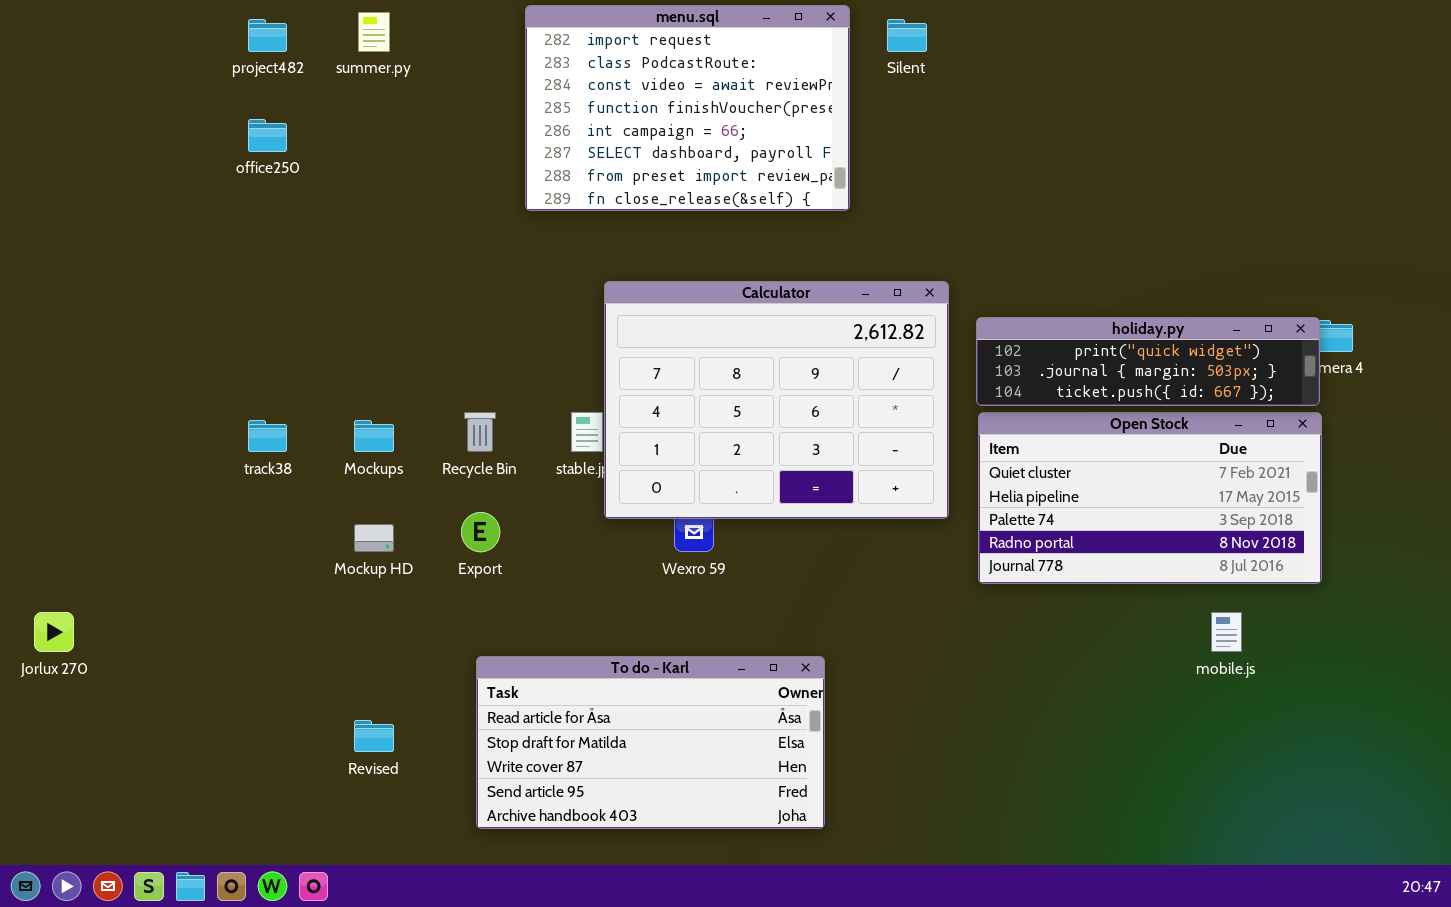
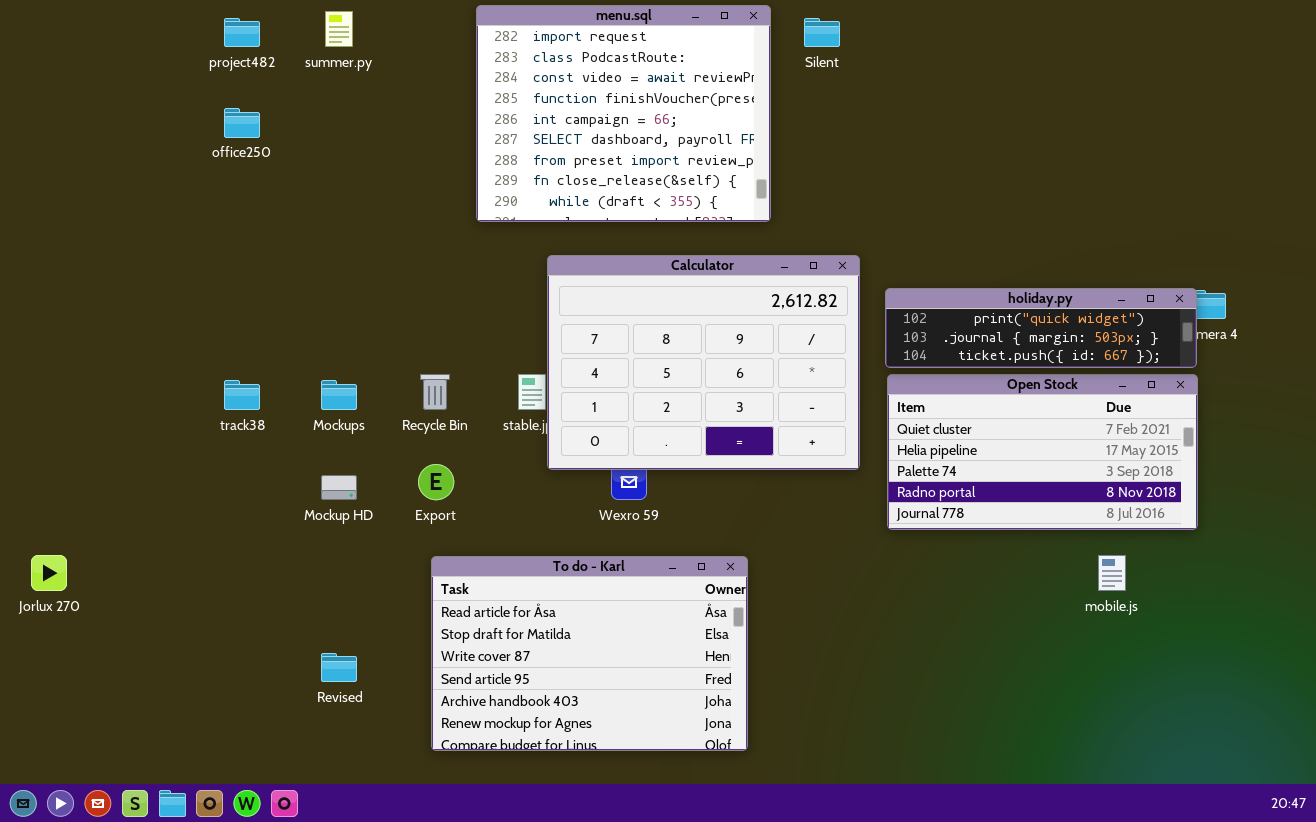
menu.sql: [525,5,850,211] -> [476,5,771,222], resized
To do - Karl: [476,656,825,829] -> [431,556,748,751], resized

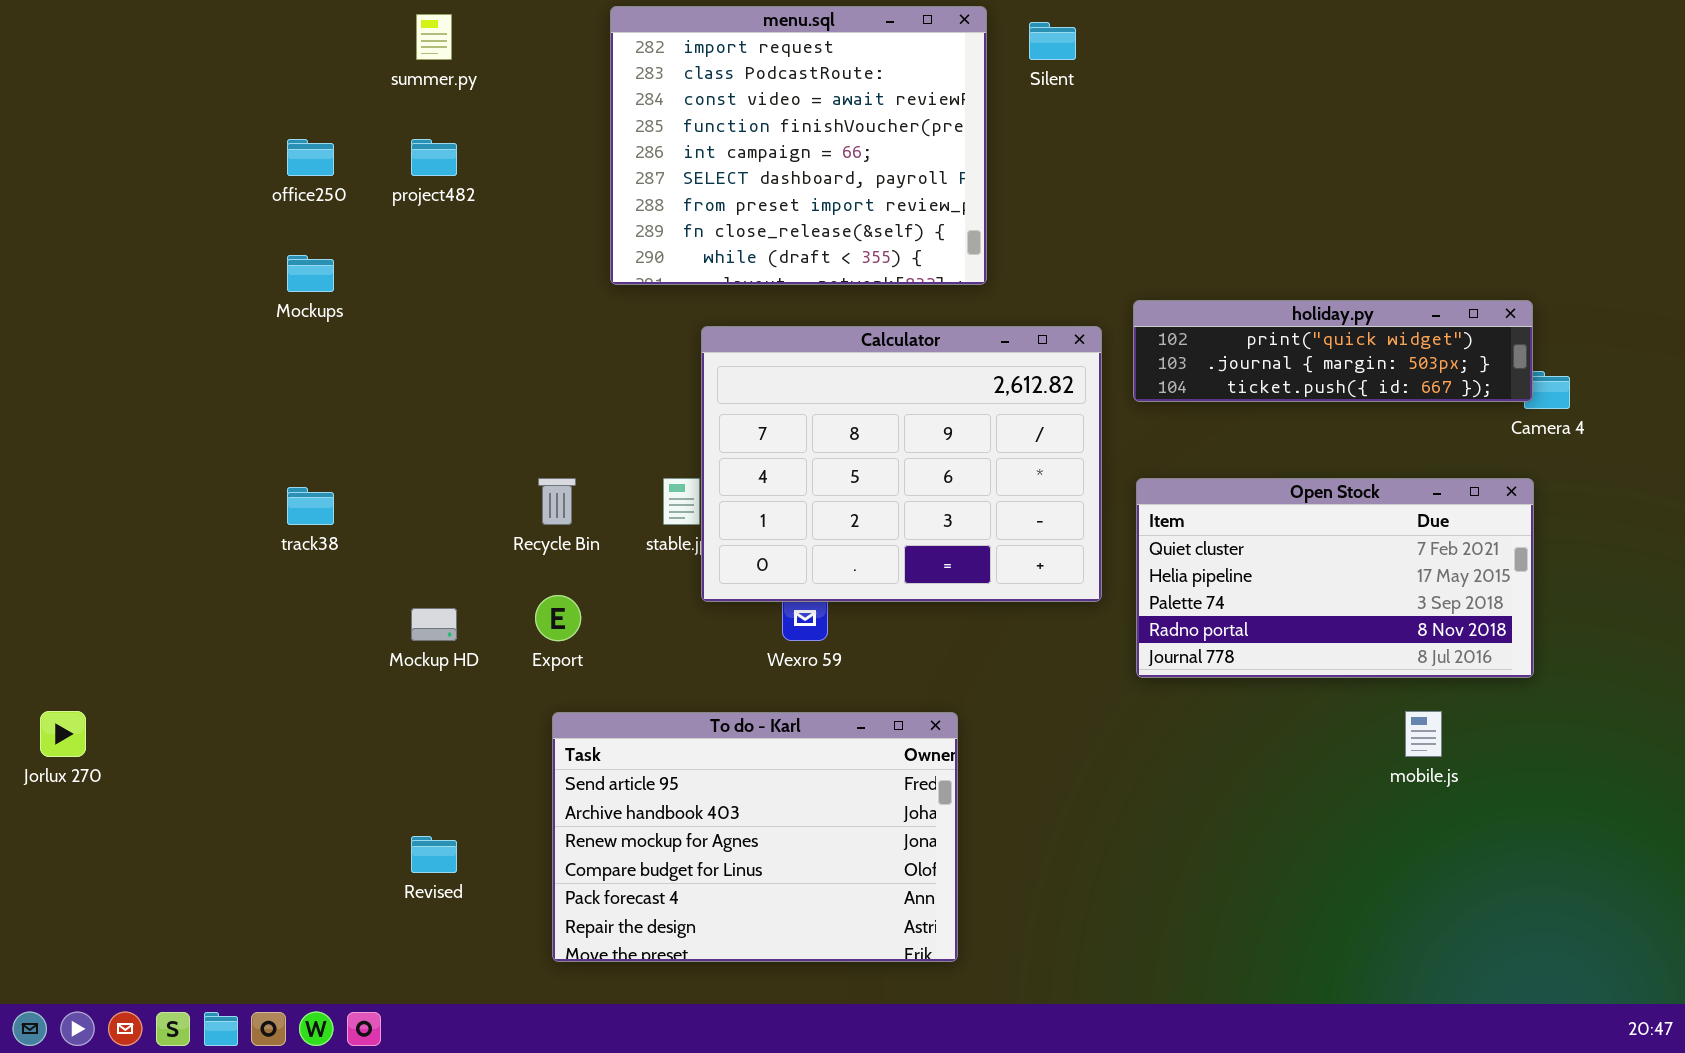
project482: [224,18,260,47] -> [411,139,457,176], moved
holiday.py: [885,288,1197,368] -> [1133,300,1533,402], moved
Mockups: [321,380,357,410] -> [287,255,334,292], moved
To do - Karl: [431,556,748,751] -> [552,712,958,962], scrolled down 3 rows

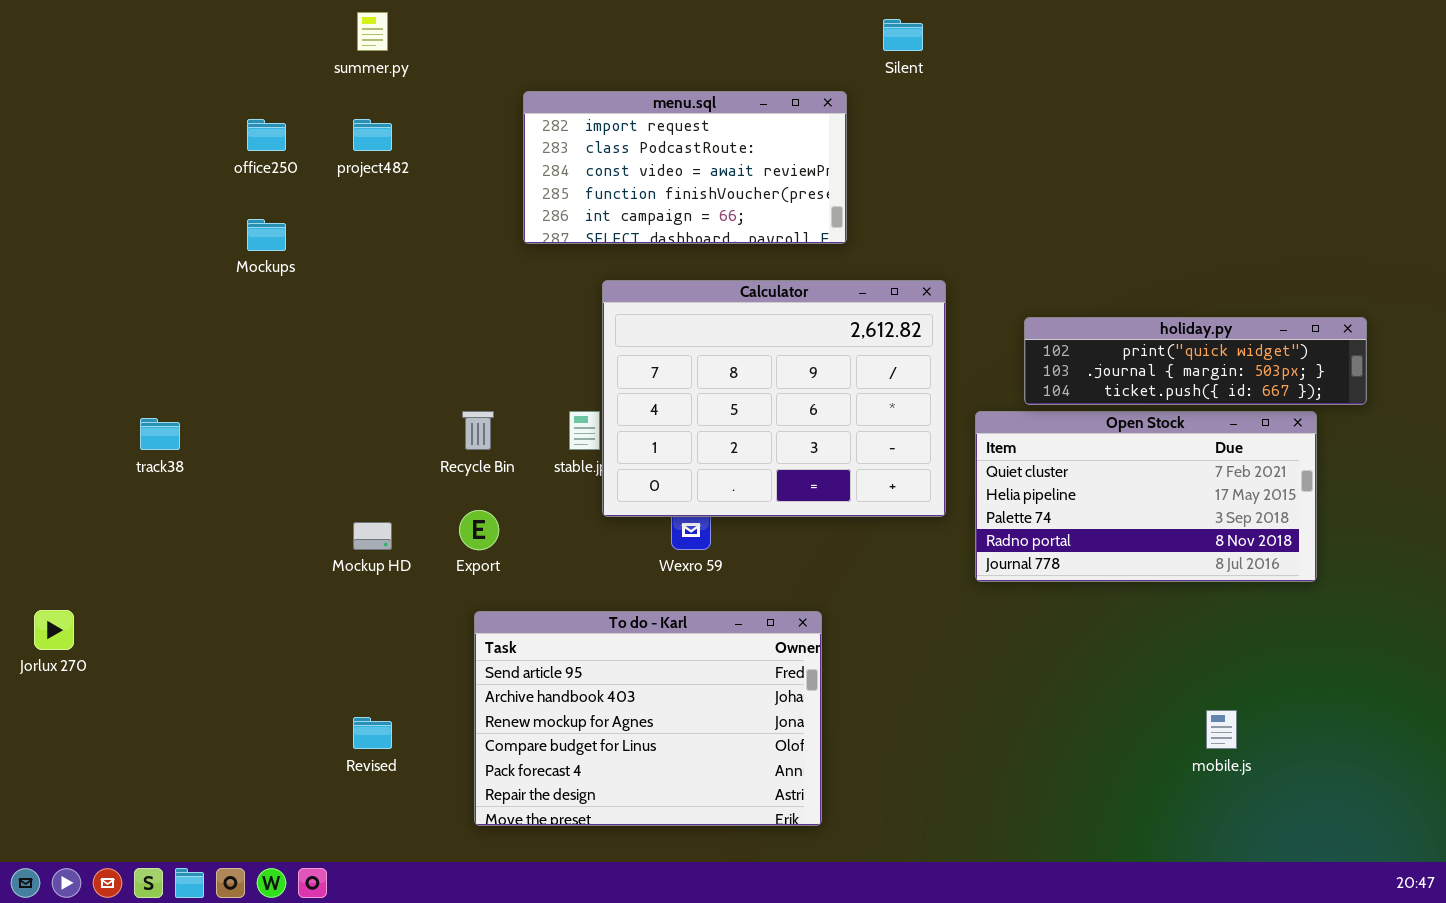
menu.sql: [610,6,987,285] -> [523,91,847,244], resized
holiday.py: [1133,300,1533,402] -> [1024,317,1367,405], moved
track38: [287,487,334,525] -> [140,418,180,450], moved
mobile.js: [1405,711,1442,757] -> [1206,710,1237,749], moved

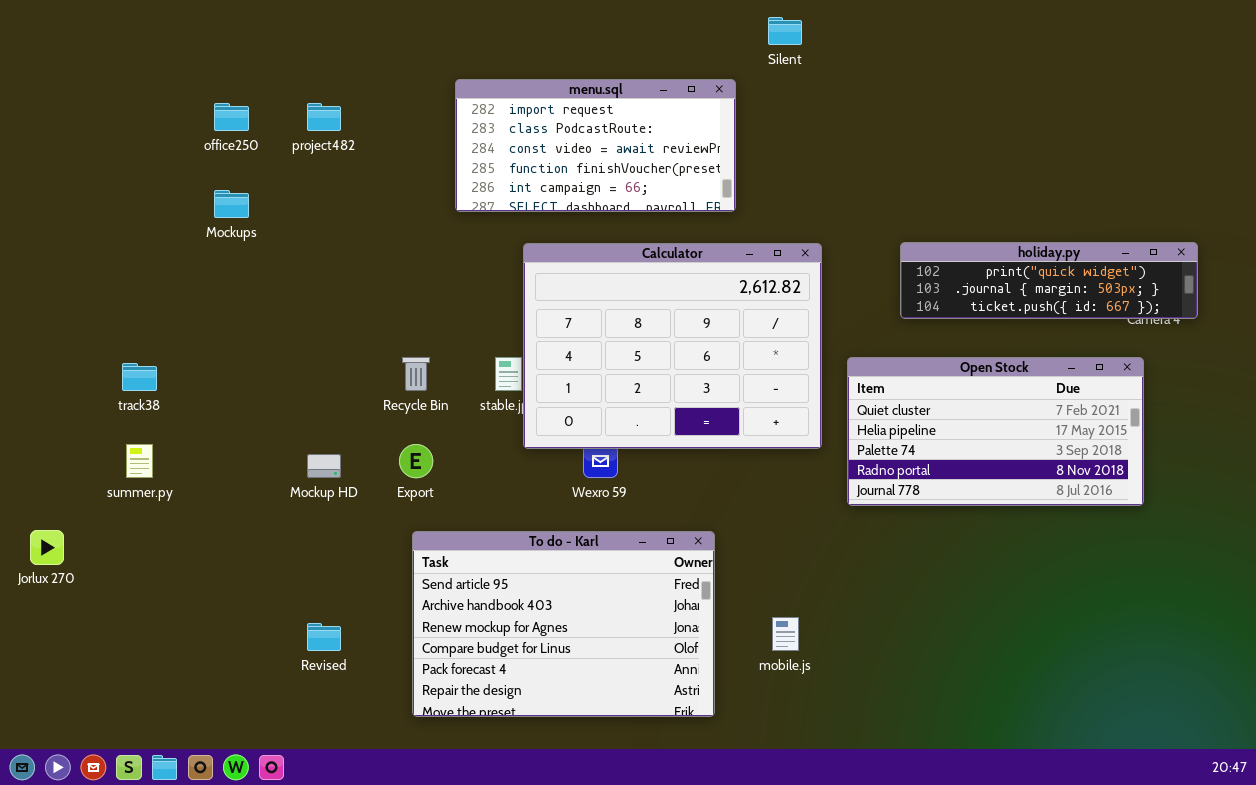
summer.py: [357,12,388,51] -> [126,444,153,478], moved
holiday.py: [1024,317,1367,405] -> [900,242,1198,319], moved
mobile.js: [1206,710,1237,749] -> [772,617,799,651], moved

